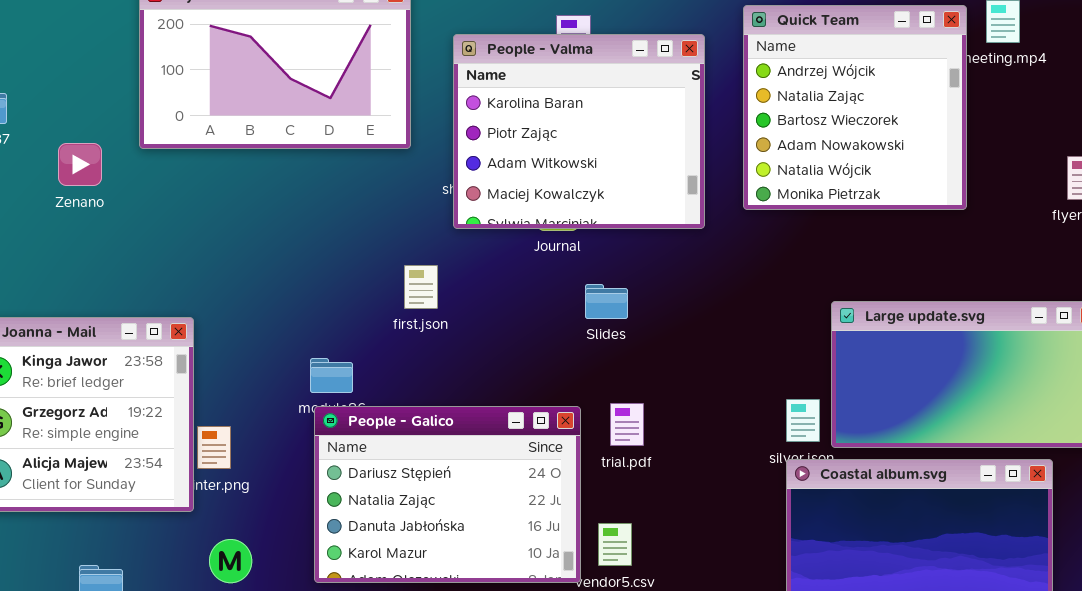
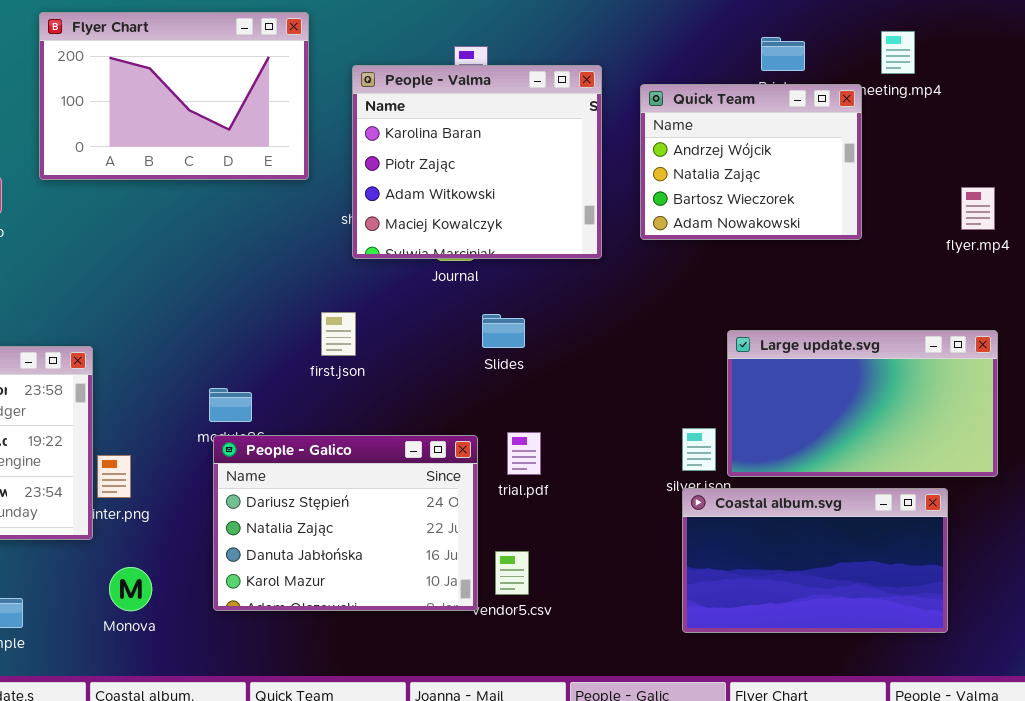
Quick Team: [743,5,967,210] -> [640,84,862,240], resized
first.json: [404,265,438,309] -> [321,312,356,356], moved

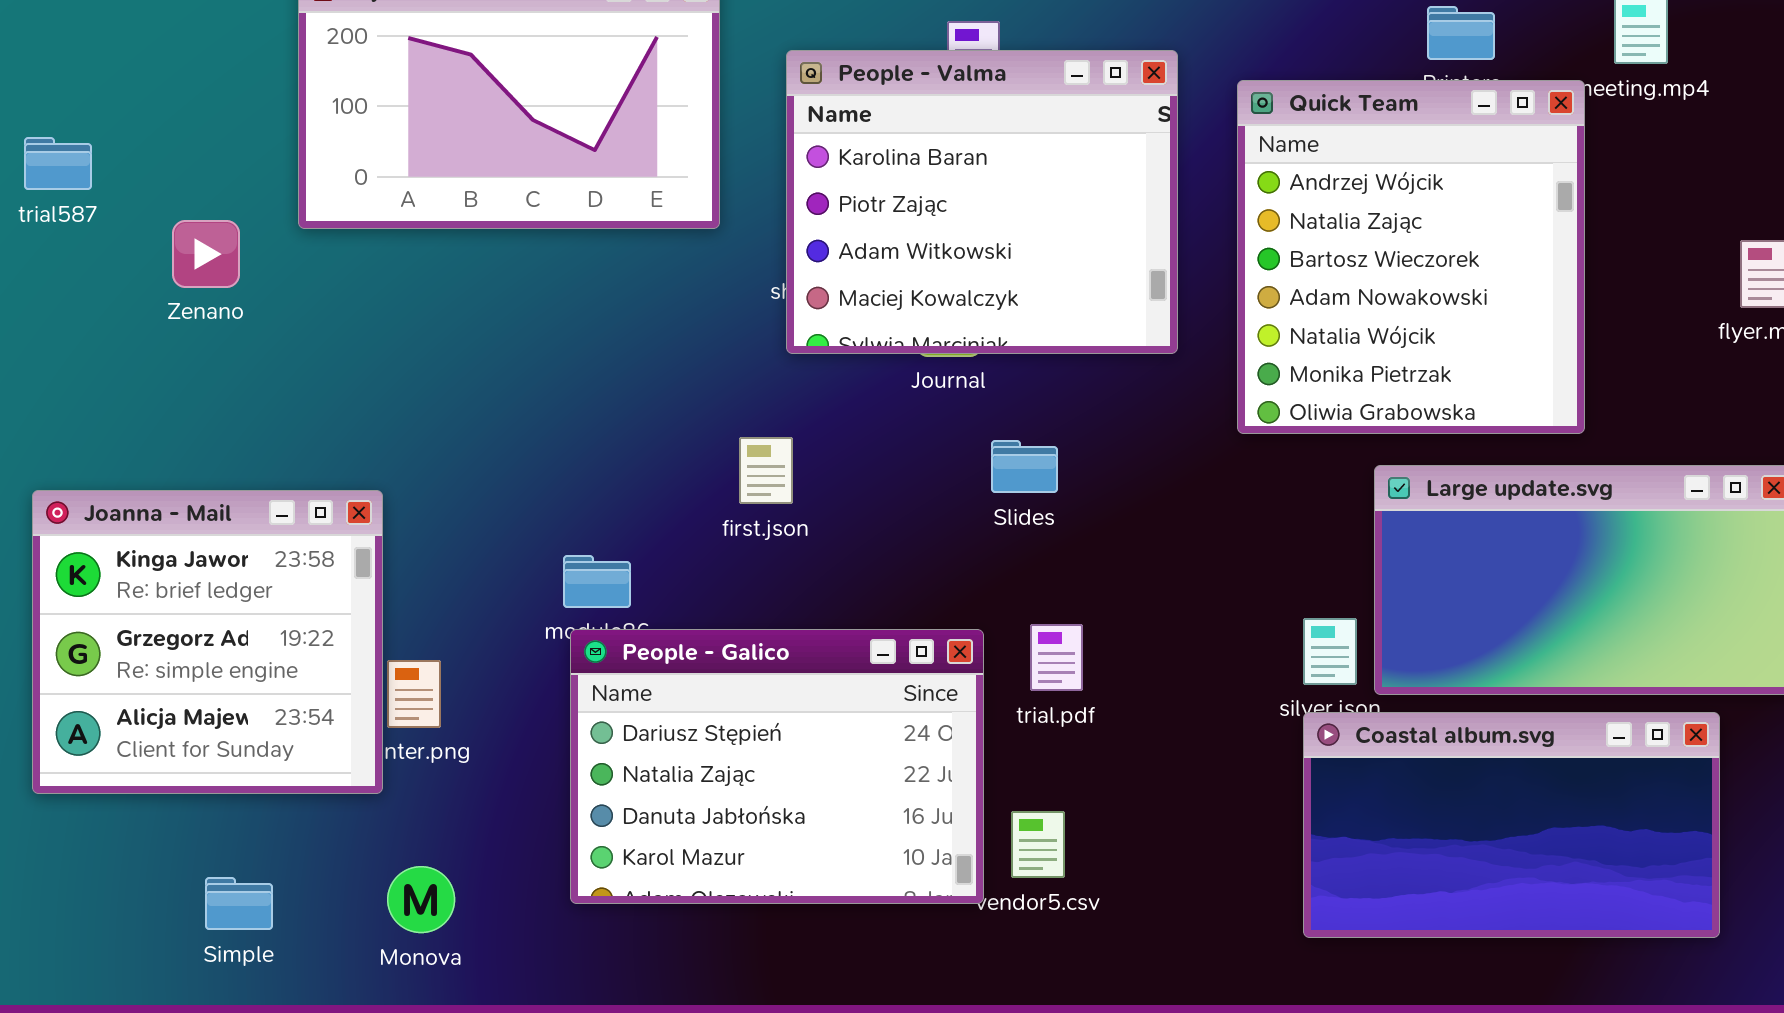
Quick Team: [640,84,862,240] -> [1237,80,1585,434], resized
Monova: [109,567,152,611] -> [387,866,455,933], moved

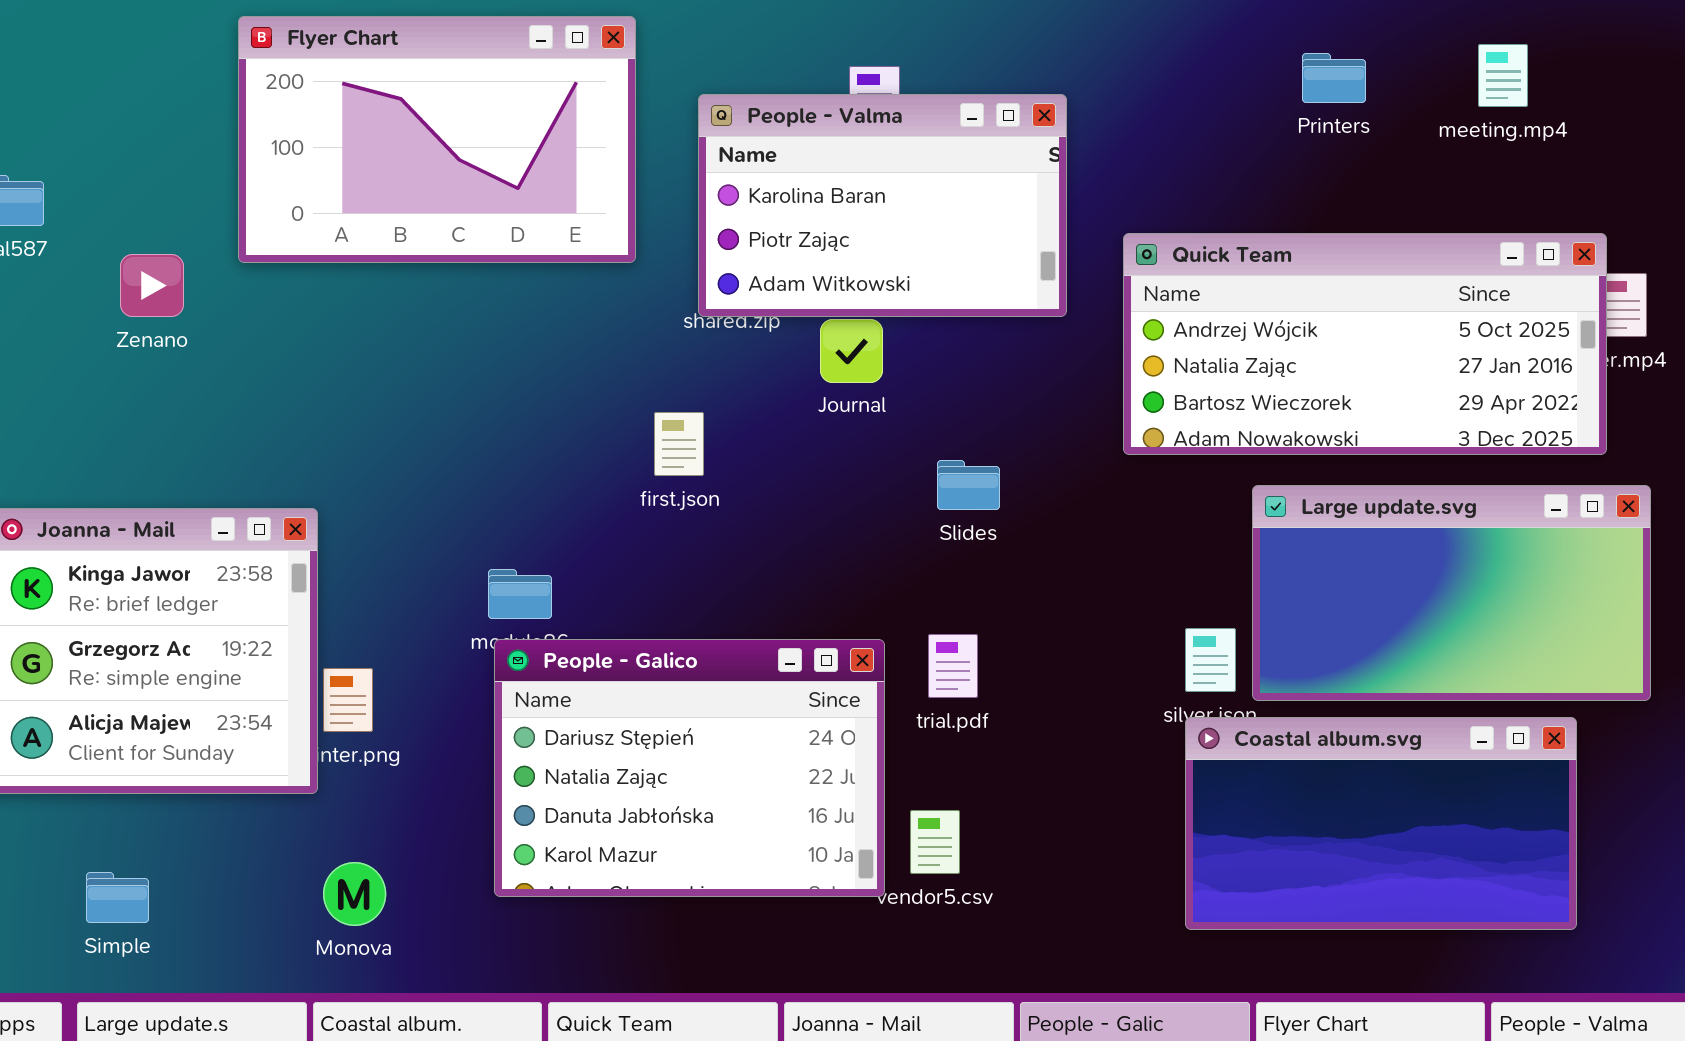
People - Valma: [786,50,1178,354] -> [698,94,1067,317], resized
Quick Team: [1237,80,1585,434] -> [1123,233,1607,455], resized
first.json: [739,437,793,504] -> [654,412,704,476], moved
Slides: [991,440,1058,493] -> [937,460,1000,510], moved
Simple: [205,877,273,930] -> [86,872,149,923], moved

